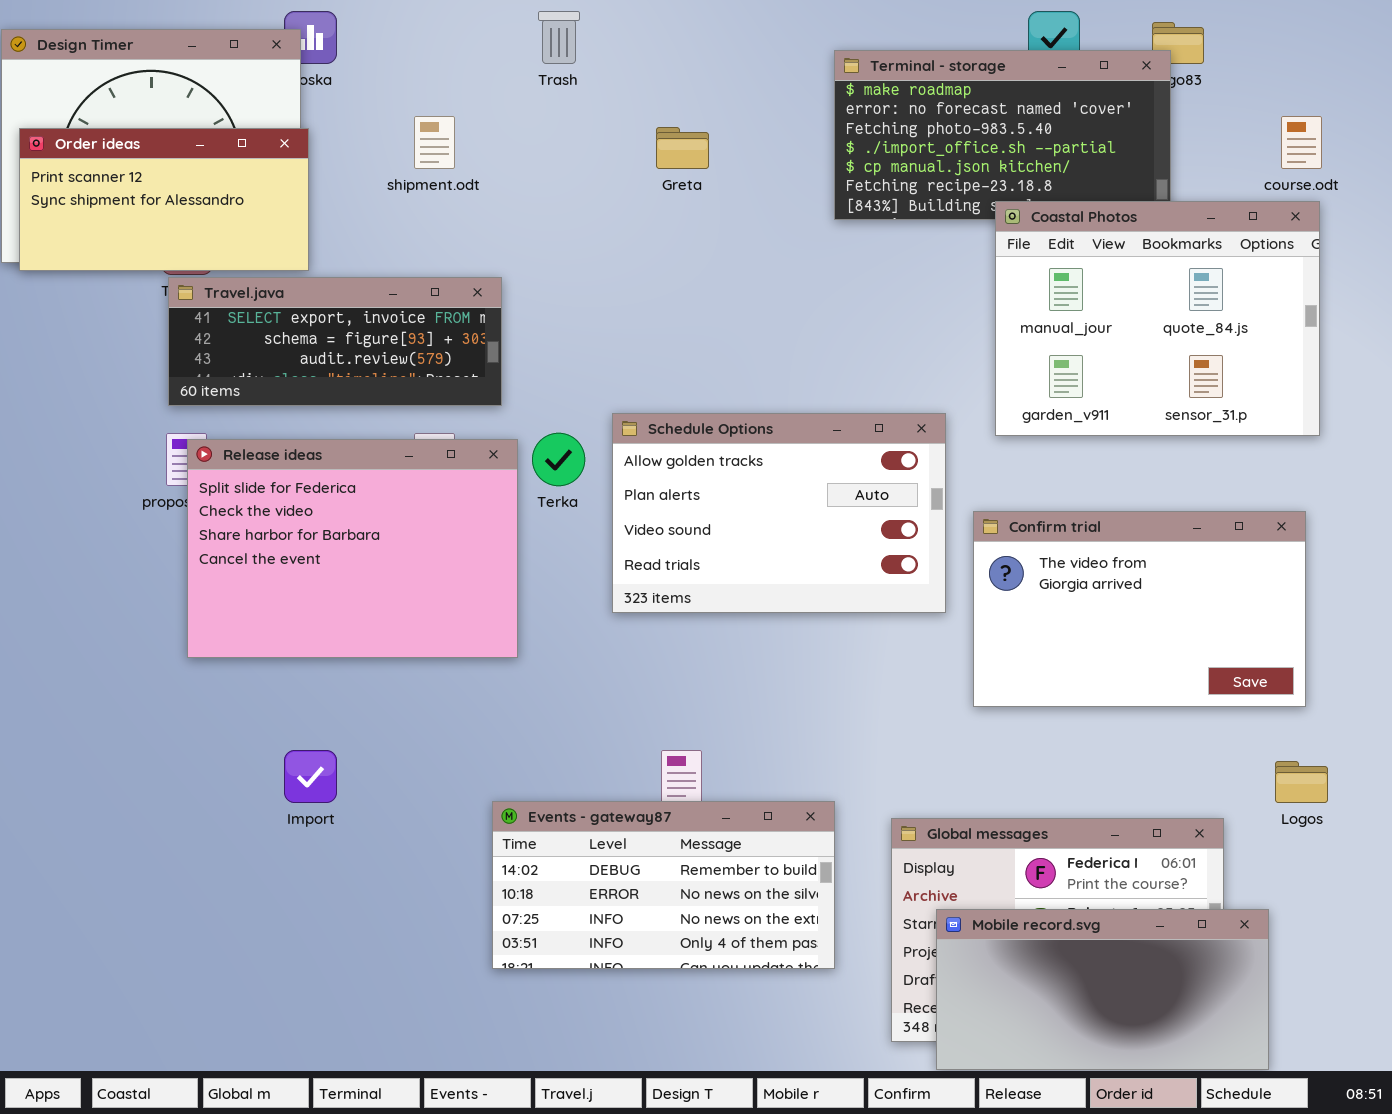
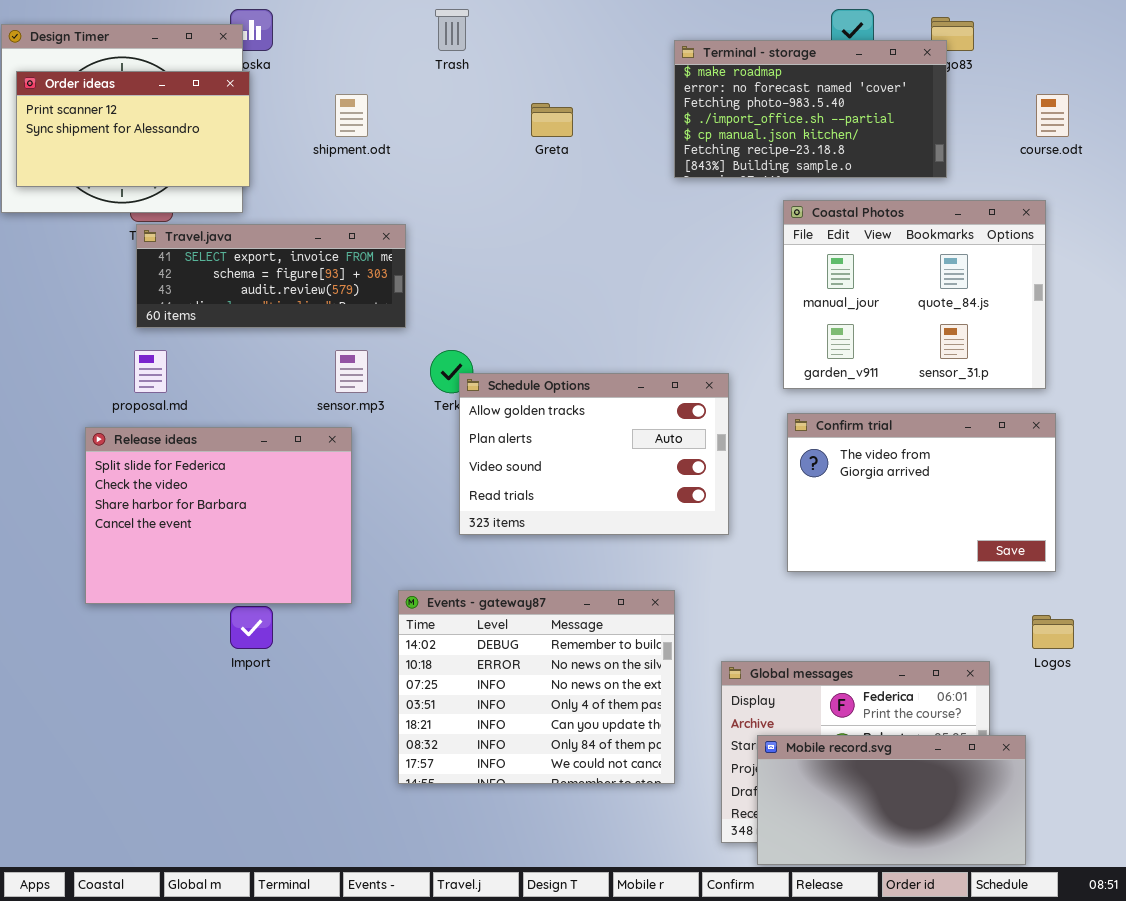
Order ideas: [19,128,309,271] -> [16,71,250,187], moved
Coastal Photos: [995,201,1320,436] -> [783,200,1046,389], moved
Schedule Options: [612,413,946,613] -> [459,373,729,535], moved
Release ideas: [187,439,518,658] -> [85,427,352,604], moved
Events - gateway87: [492,801,835,969] -> [398,590,675,784], resized

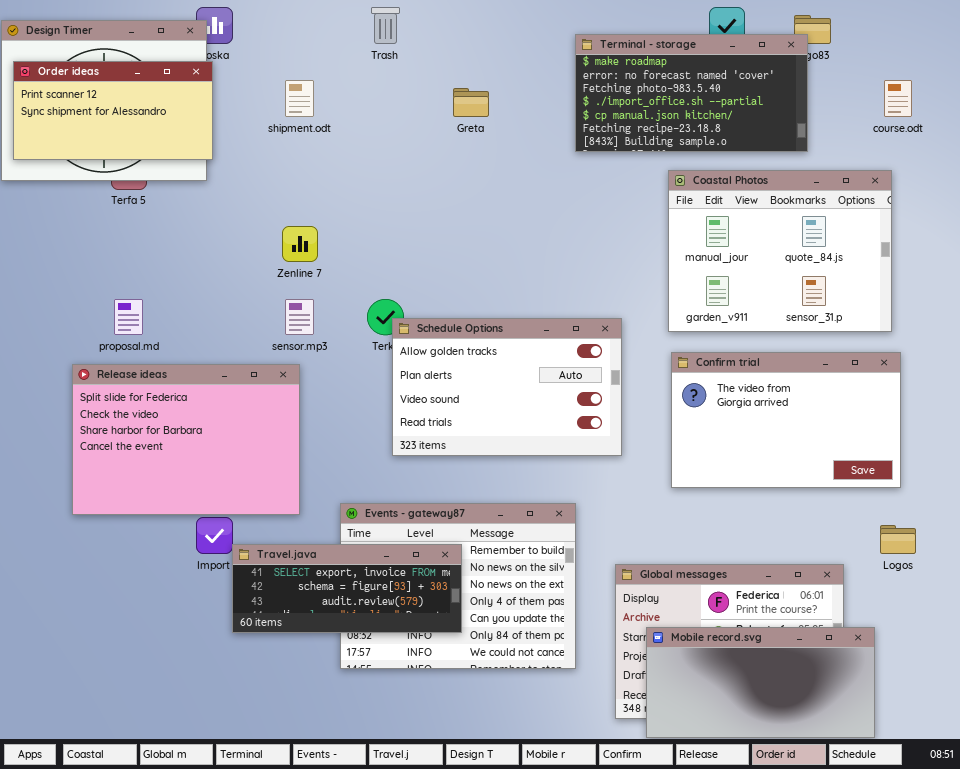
Travel.java: [136,224,406,328] -> [232,544,462,633], moved

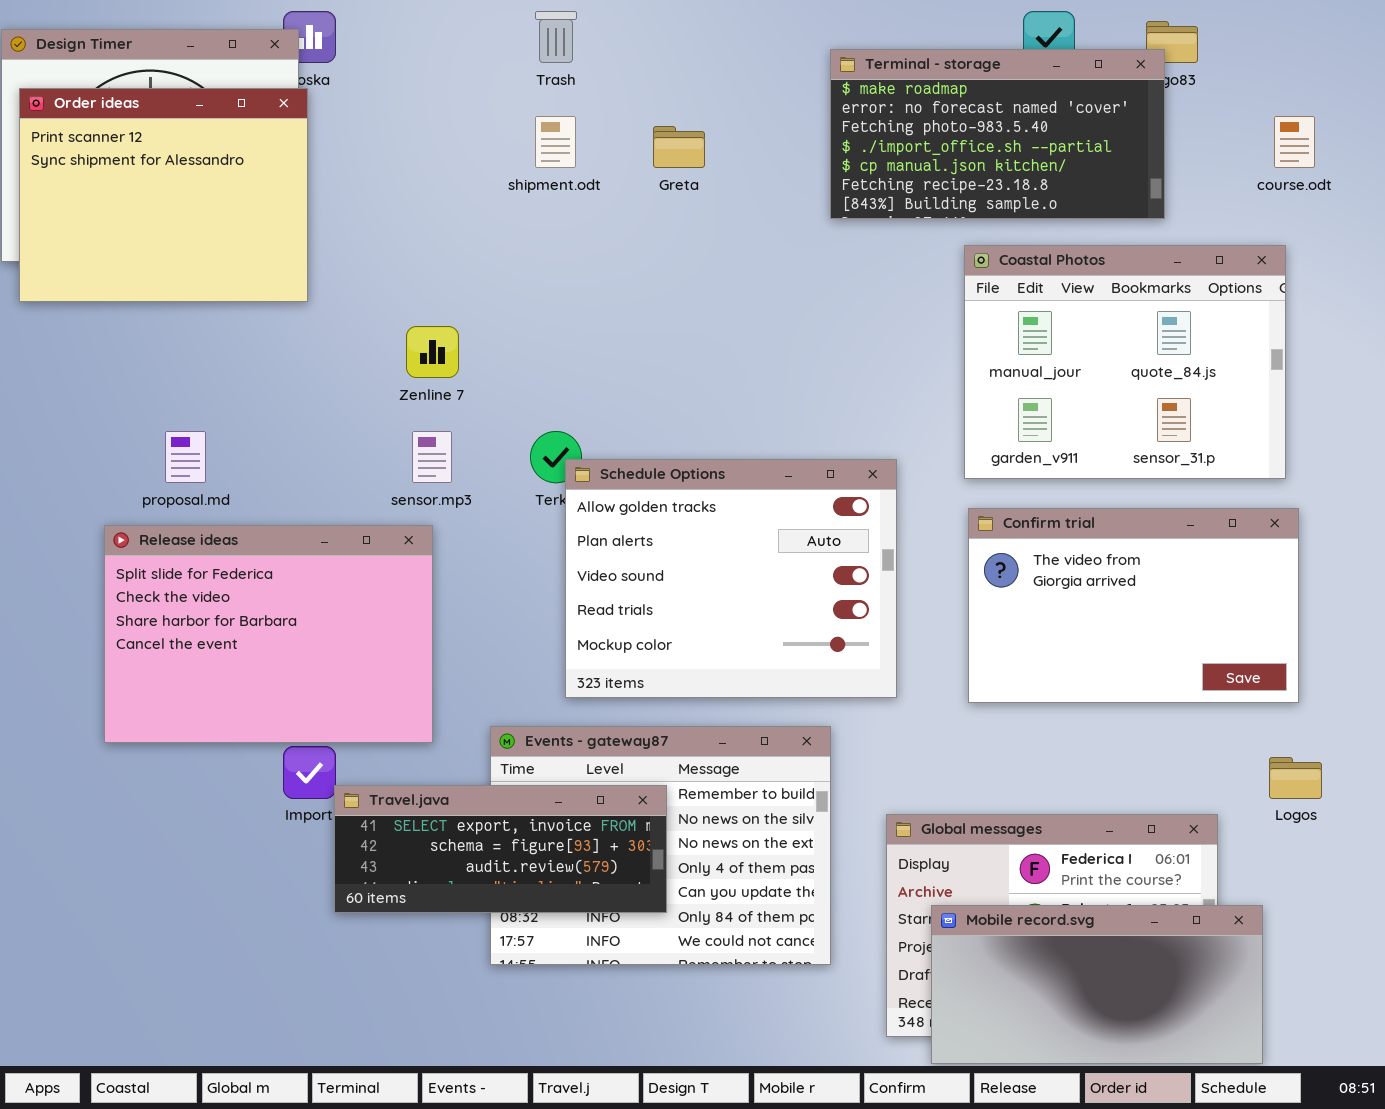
Order ideas: [13,61,213,160] -> [19,88,308,302], resized
shipment.odt: [285,80,314,117] -> [535,116,576,168], moved
Schedule Options: [392,318,622,456] -> [565,459,897,698], resized

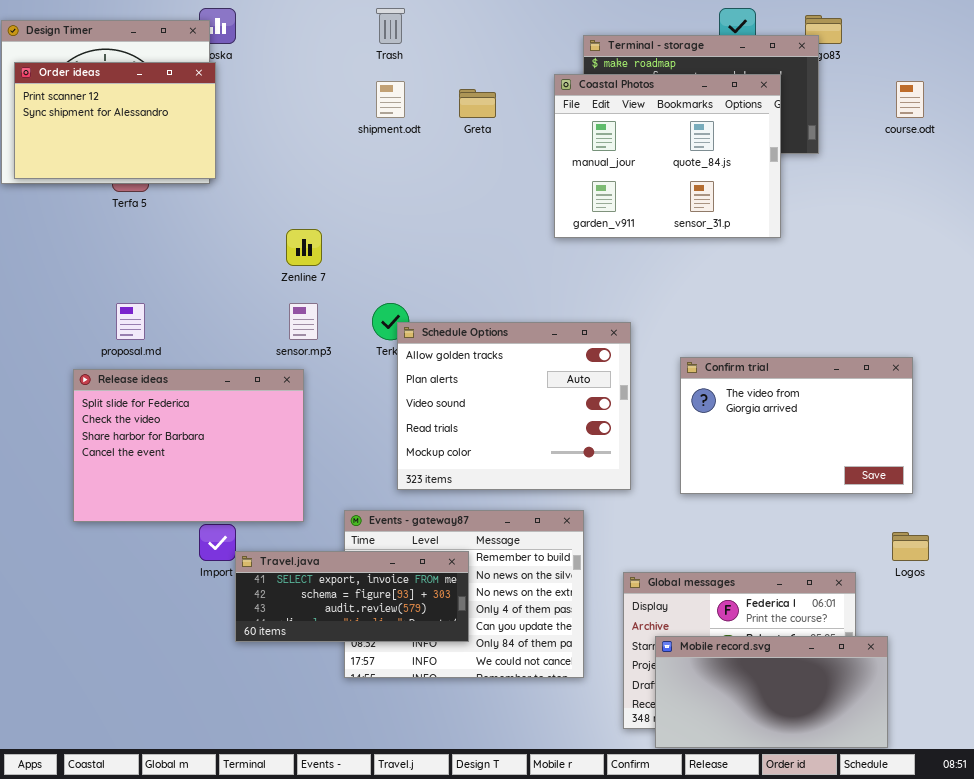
Order ideas: [19,88,308,302] -> [14,62,216,179], resized
Coastal Photos: [964,245,1286,479] -> [554,74,781,238], moved

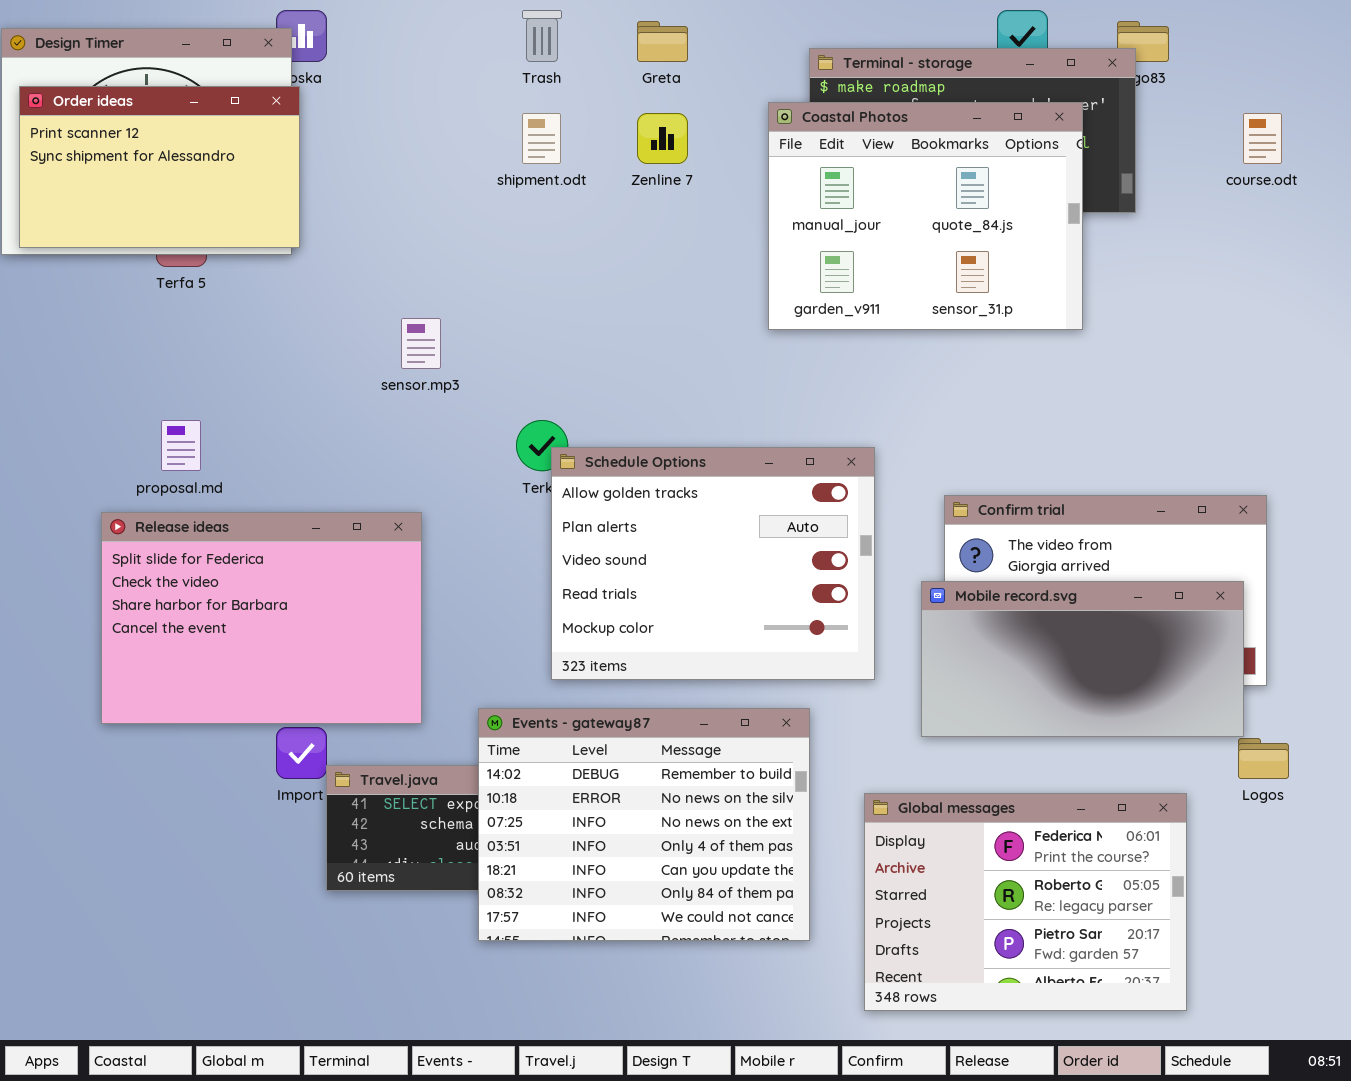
Greta: [459,89,496,118] -> [637,21,688,62], moved
Zenline 7: [286,229,322,266] -> [637,113,688,164], moved
sensor.mp3: [289,303,318,340] -> [401,318,441,369], moved
Events - gateway87: [344,510,584,678] -> [478,708,810,941], raised
Mobile record.svg: [655,636,888,748] -> [921,581,1244,737], moved

